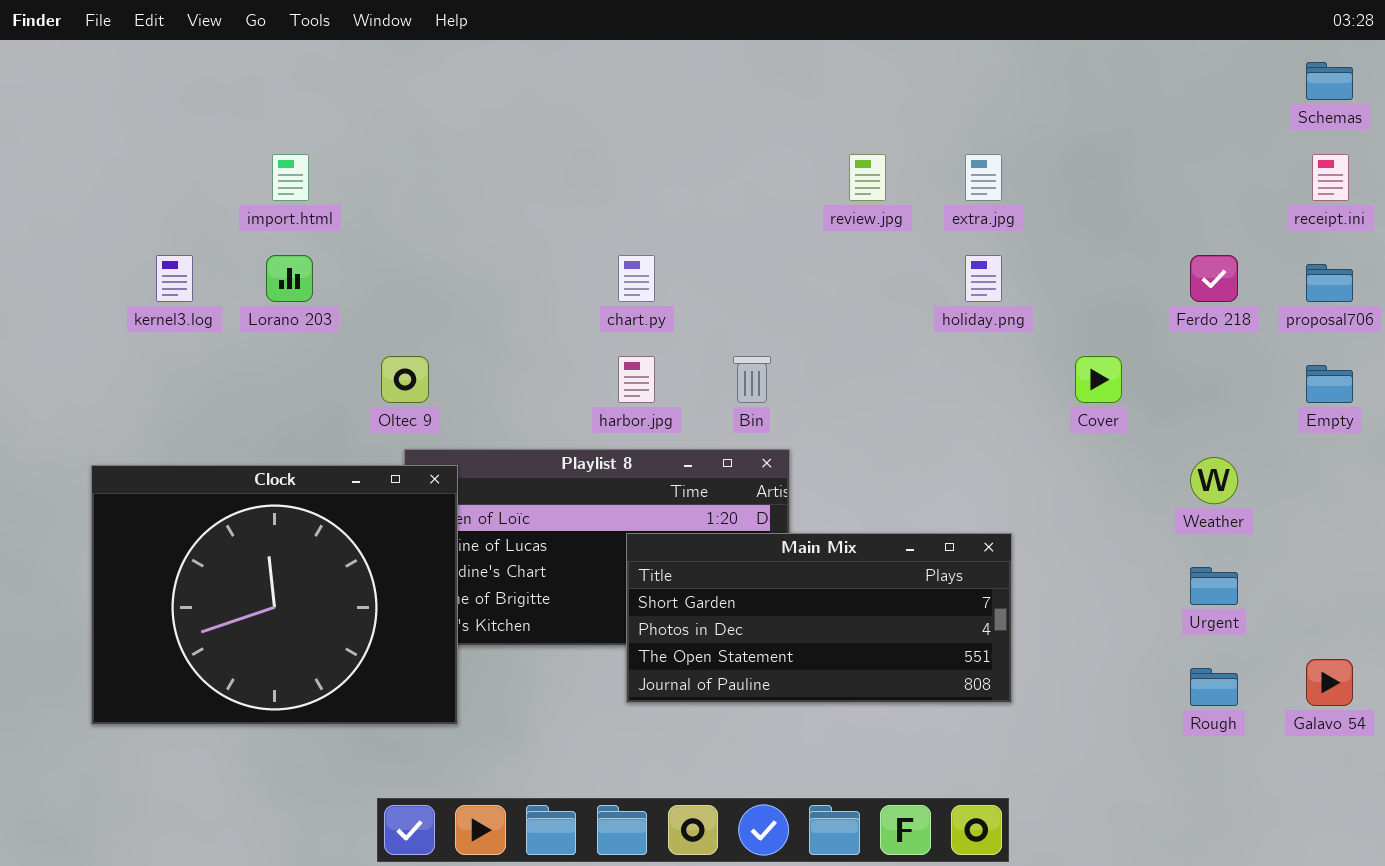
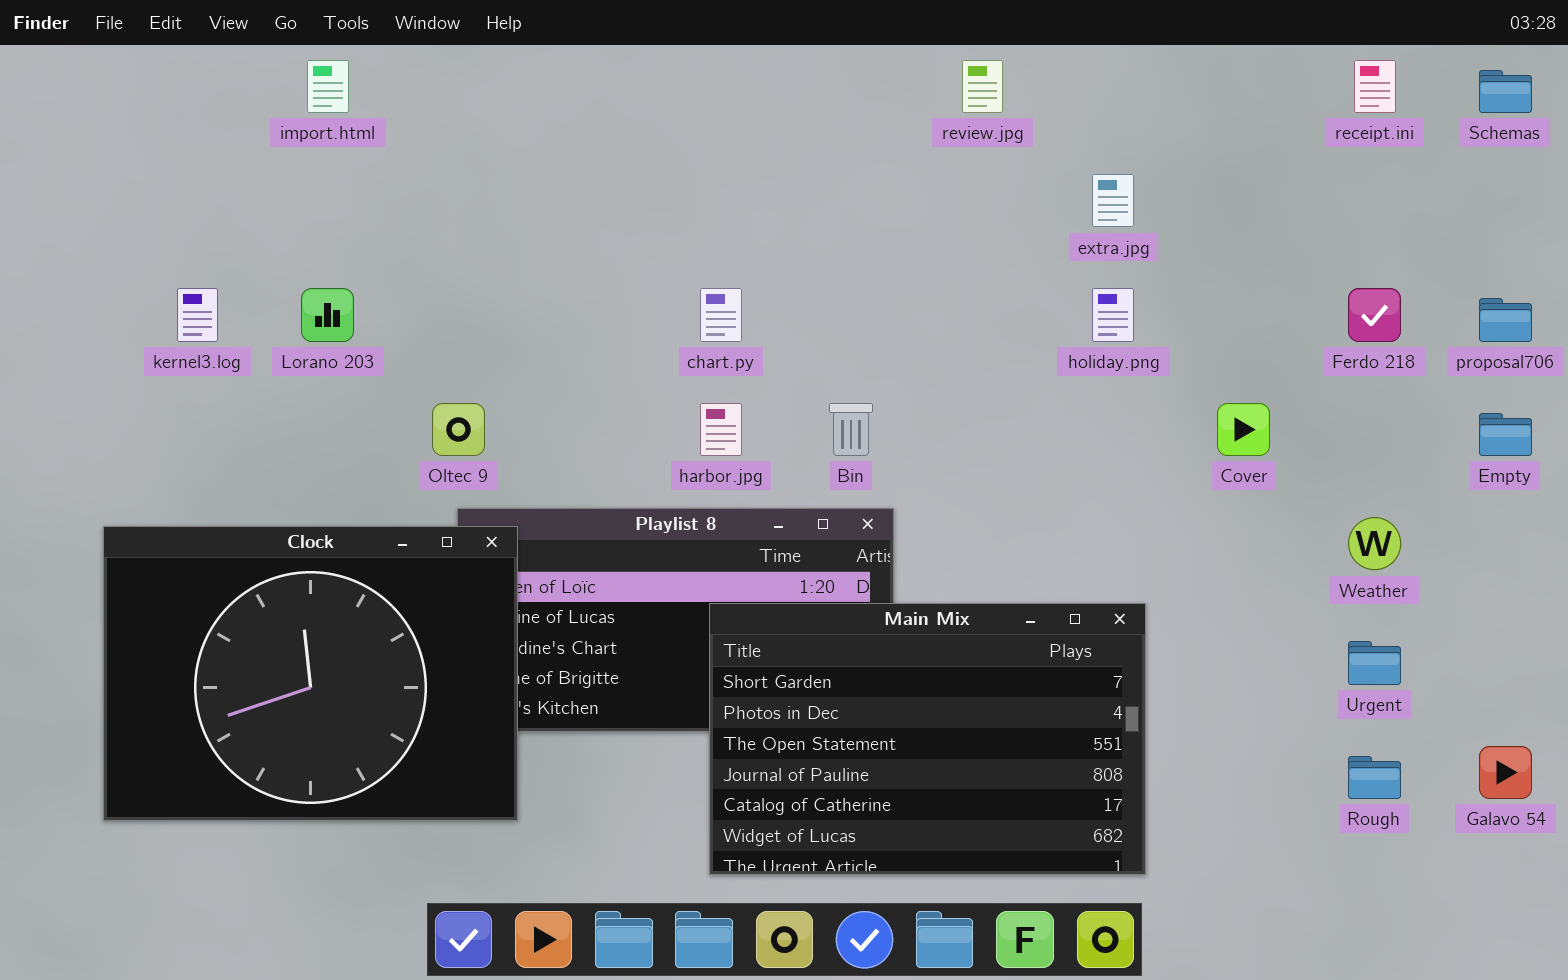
import.html: [272,154,309,201] -> [307,60,349,113], moved
review.jpg: [849,154,886,201] -> [962,60,1003,113], moved
receipt.ini: [1312,154,1349,201] -> [1354,60,1396,113], moved
Main Mix: [626,533,1012,703] -> [709,603,1146,875], resized

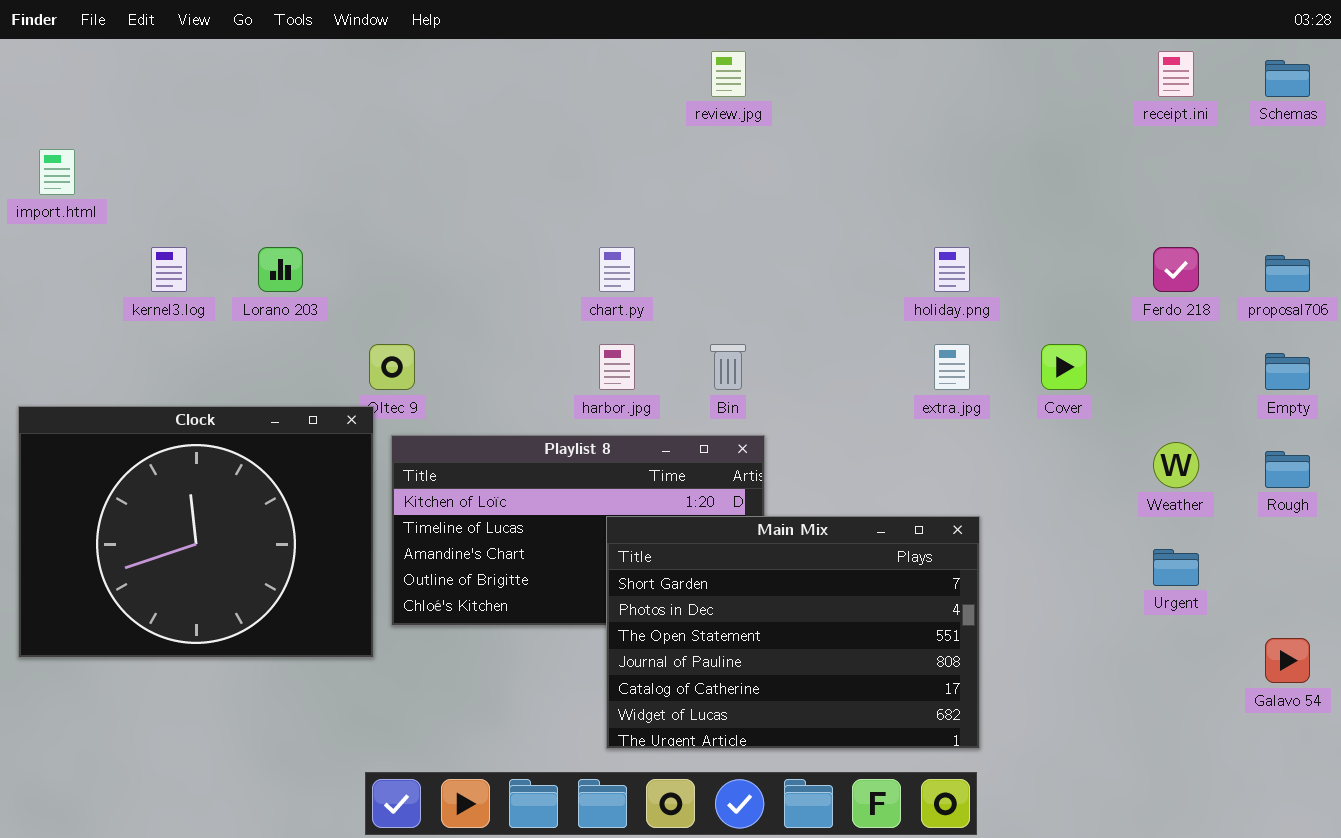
import.html: [307,60,349,113] -> [39,149,75,195], moved
review.jpg: [962,60,1003,113] -> [711,51,746,97], moved
extra.jpg: [1092,174,1134,227] -> [934,344,970,390], moved
Clock: [103,526,518,821] -> [18,406,374,658], moved
Rough: [1348,756,1401,799] -> [1265,451,1310,488], moved

